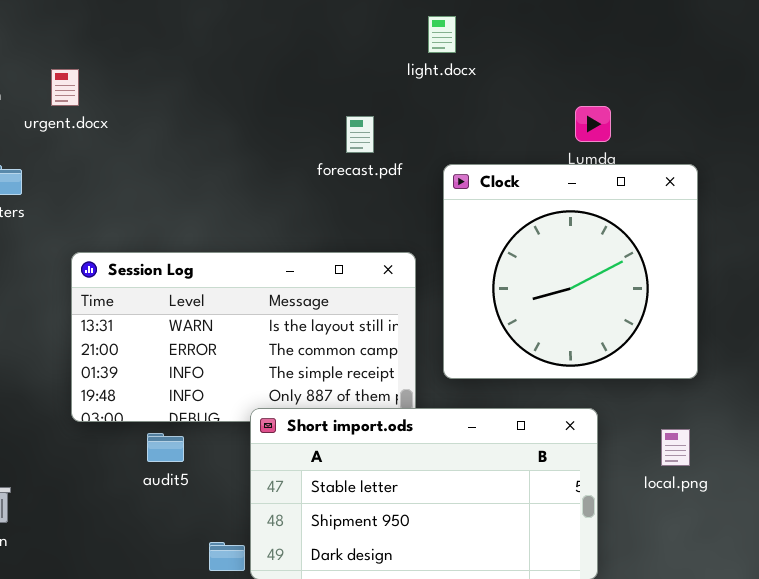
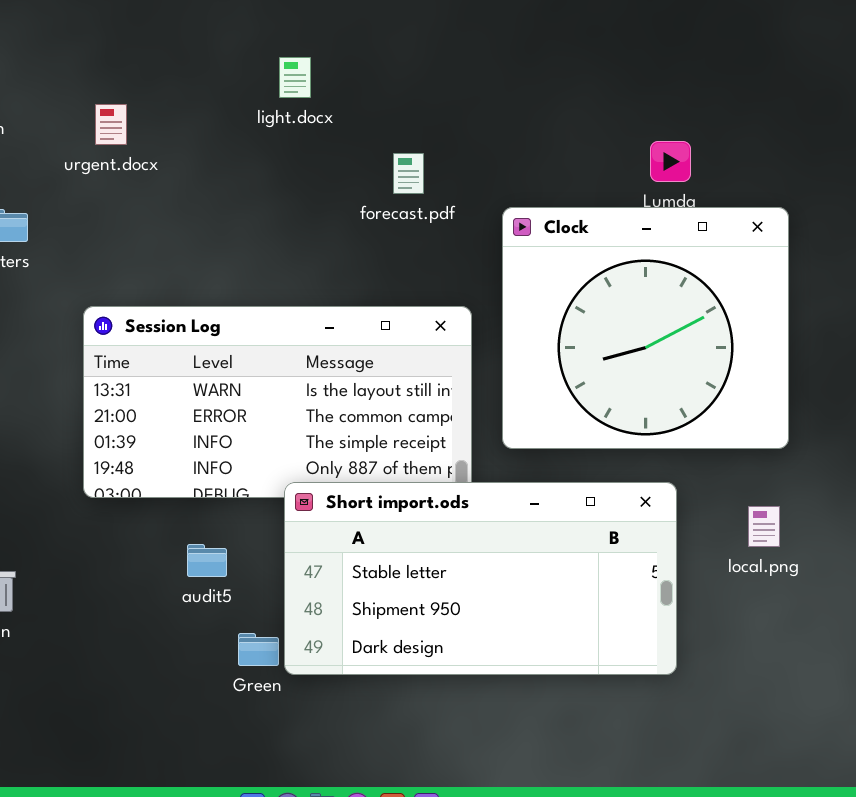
light.docx: [428,16,456,53] -> [279,57,311,98], moved
urgent.docx: [51,69,79,106] -> [95,104,127,145], moved
audit5: [147,433,184,462] -> [187,544,227,577], moved

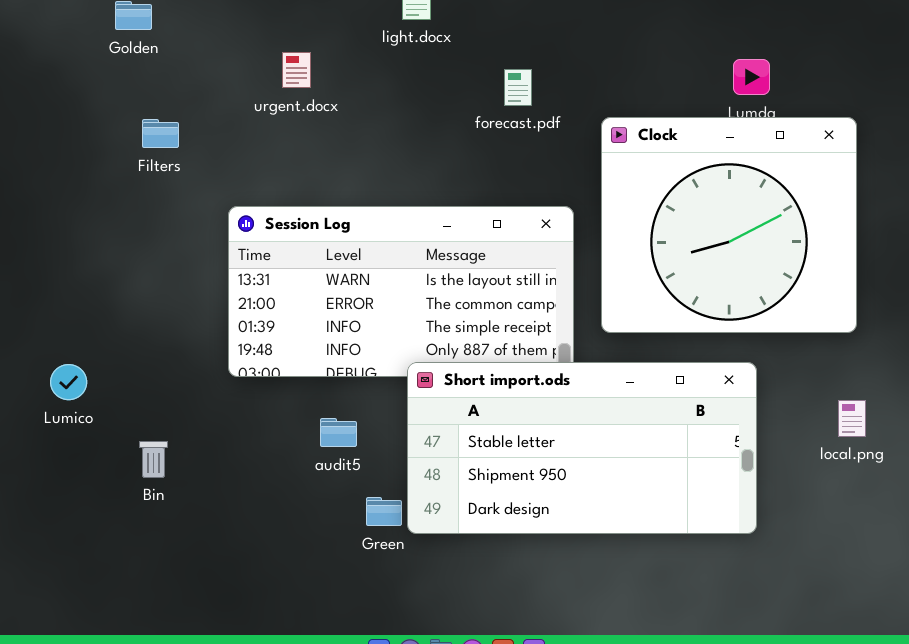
urgent.docx: [95,104,127,145] -> [282,52,311,88], moved
local.png: [748,506,780,547] -> [838,400,866,437], moved

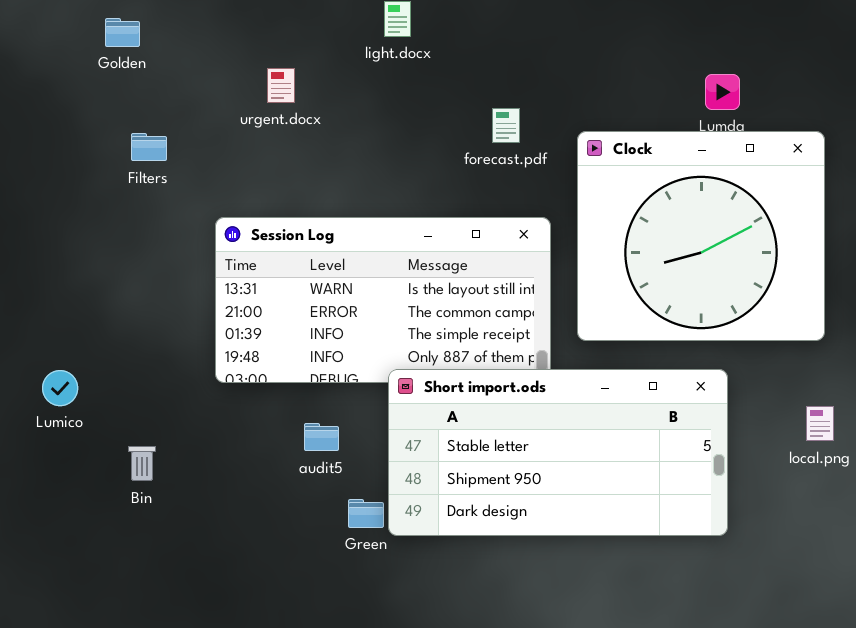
forecast.pdf: [504,69,532,106] -> [492,108,520,143], moved

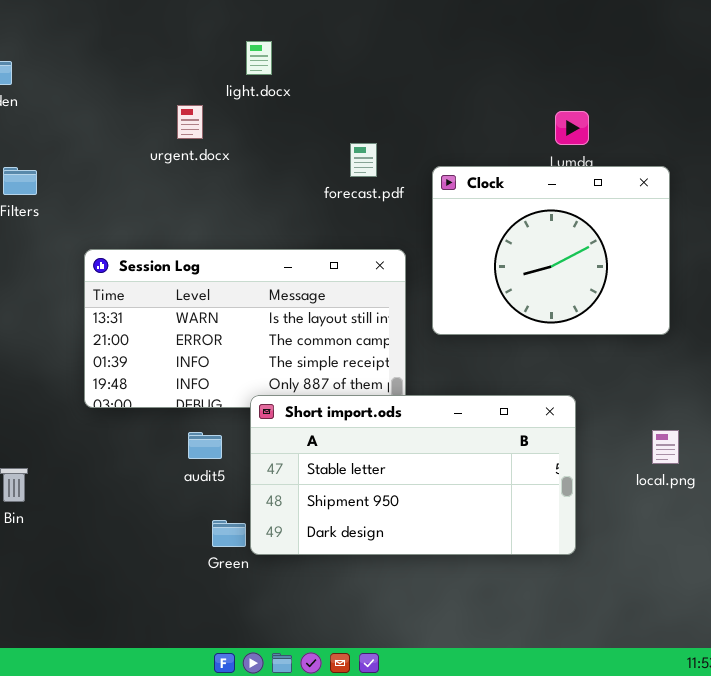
urgent.docx: [267,68,295,103] -> [177,105,203,139], moved
Clock: [577,131,825,341] -> [432,166,670,335], resized
audit5: [304,423,339,451] -> [188,432,222,459], moved

